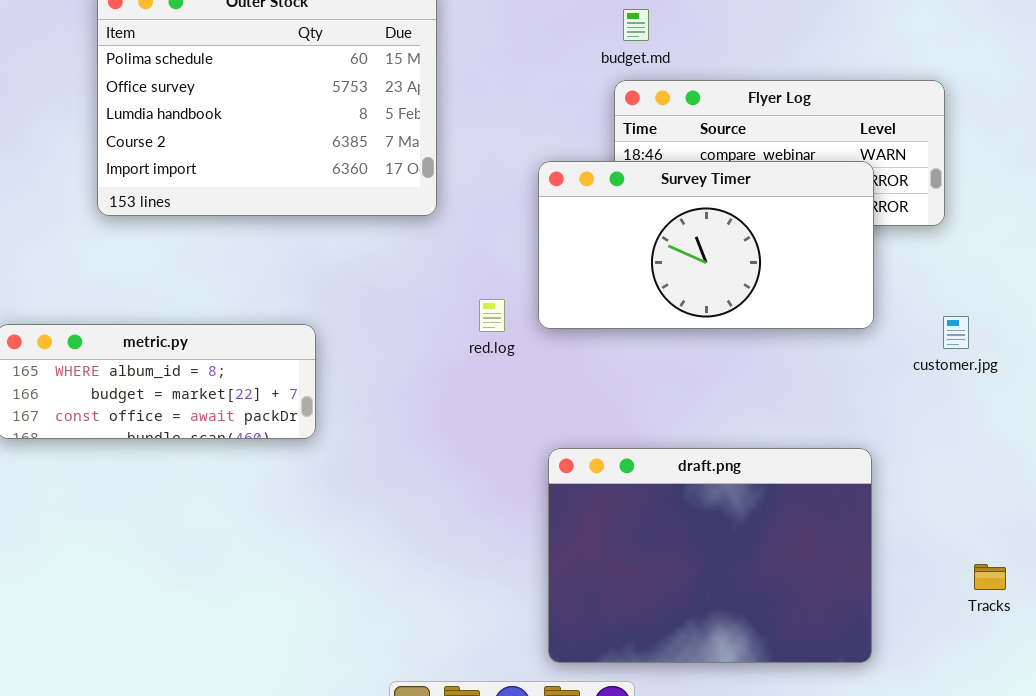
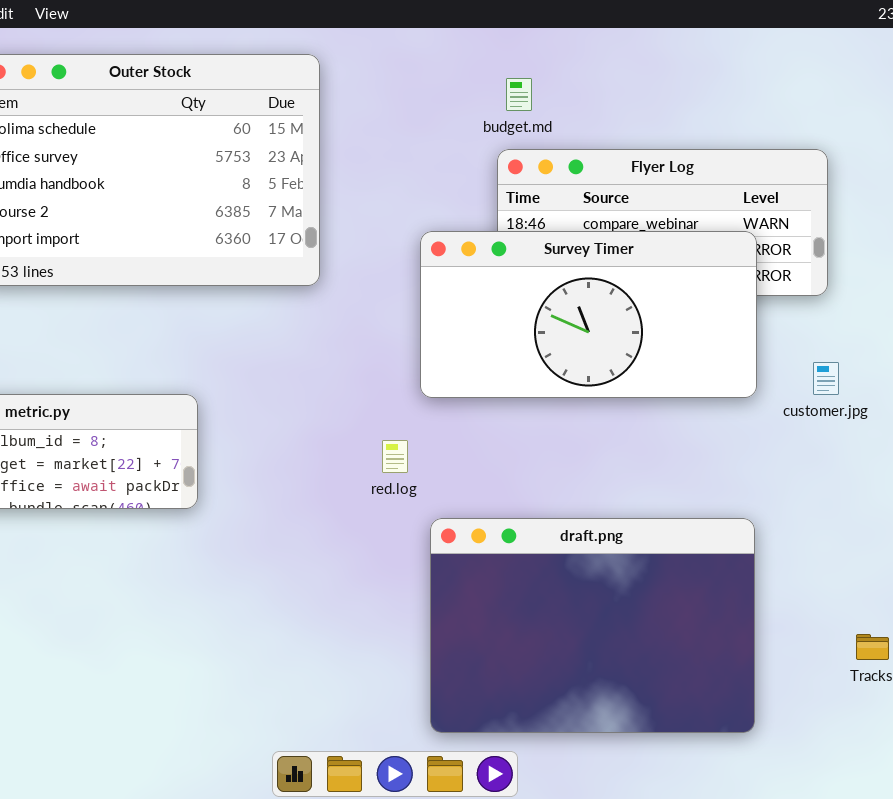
red.log: [479,299,505,332] -> [382,440,408,473], moved
customer.jpg: [943,316,969,349] -> [813,362,839,395], moved

